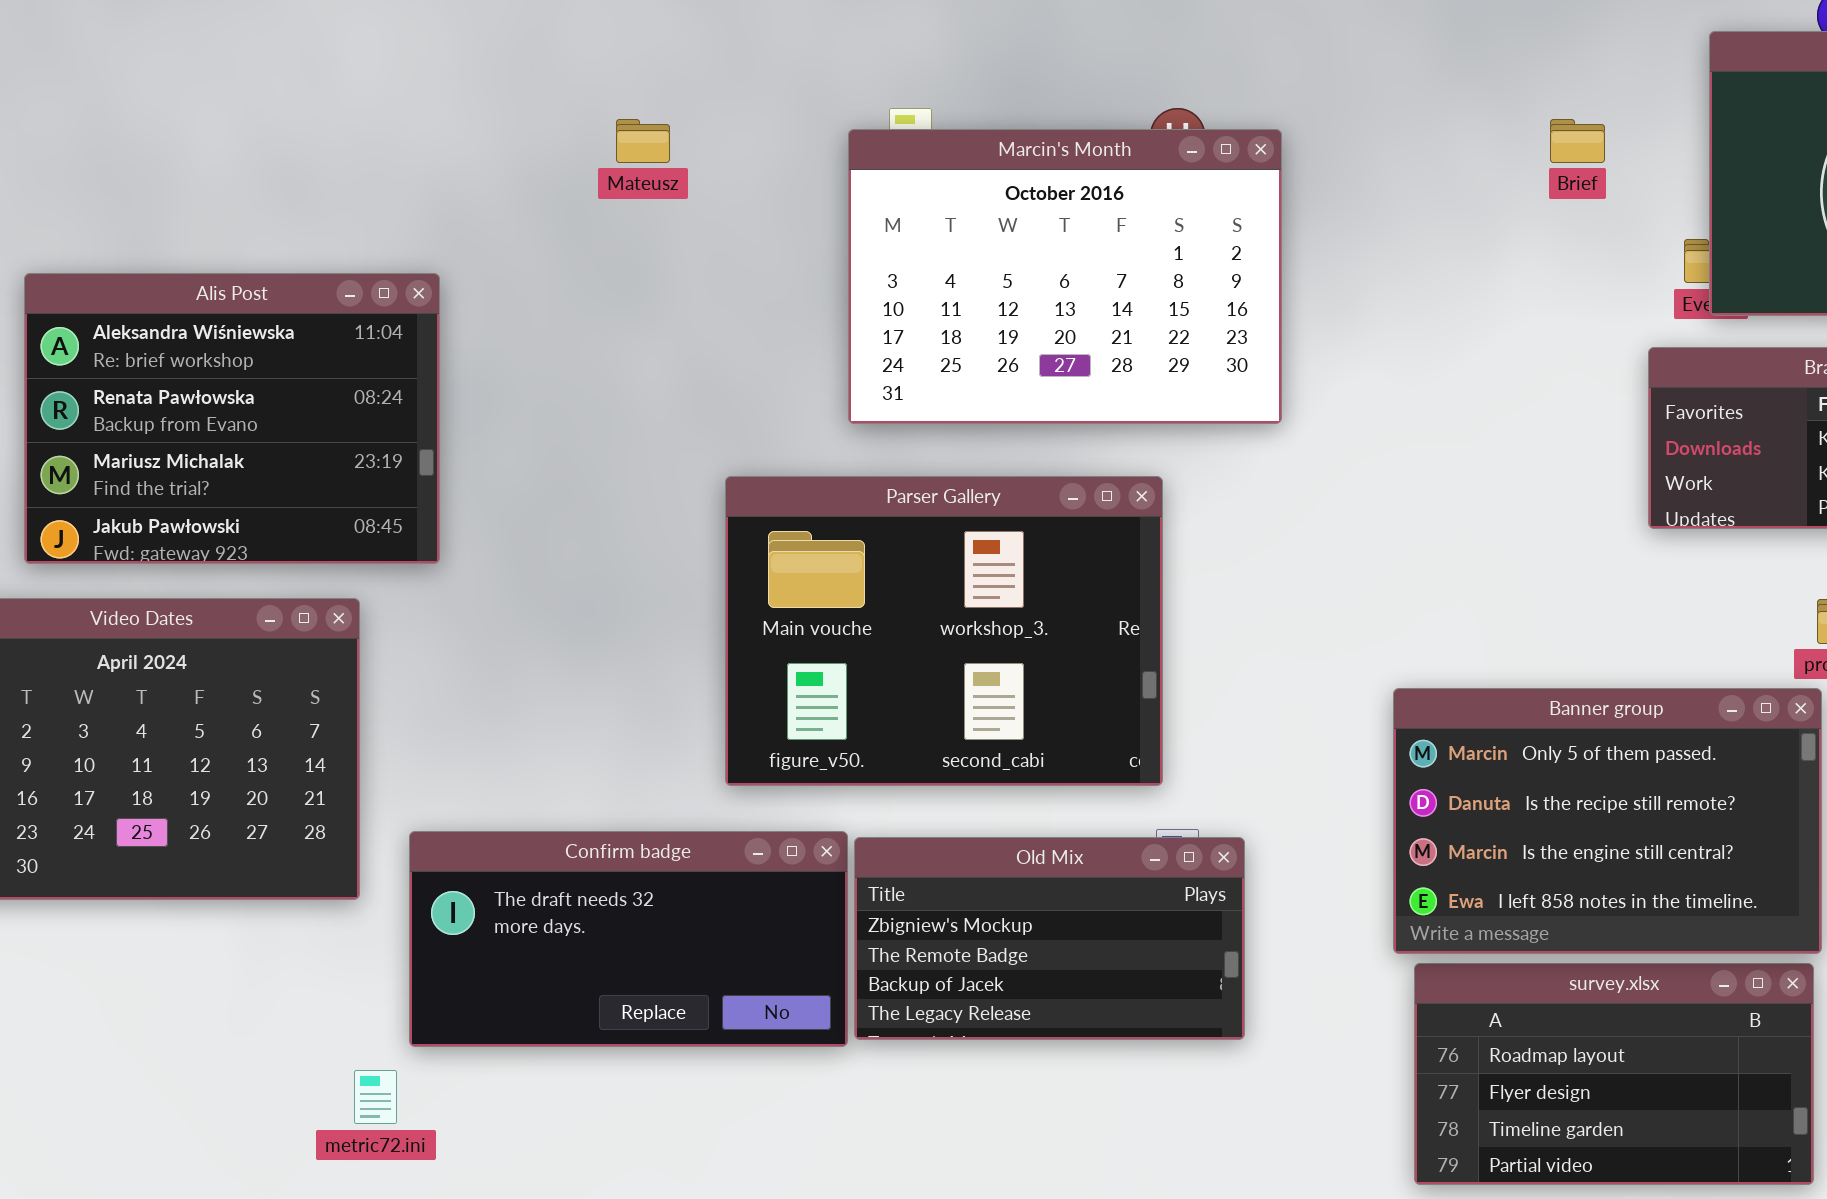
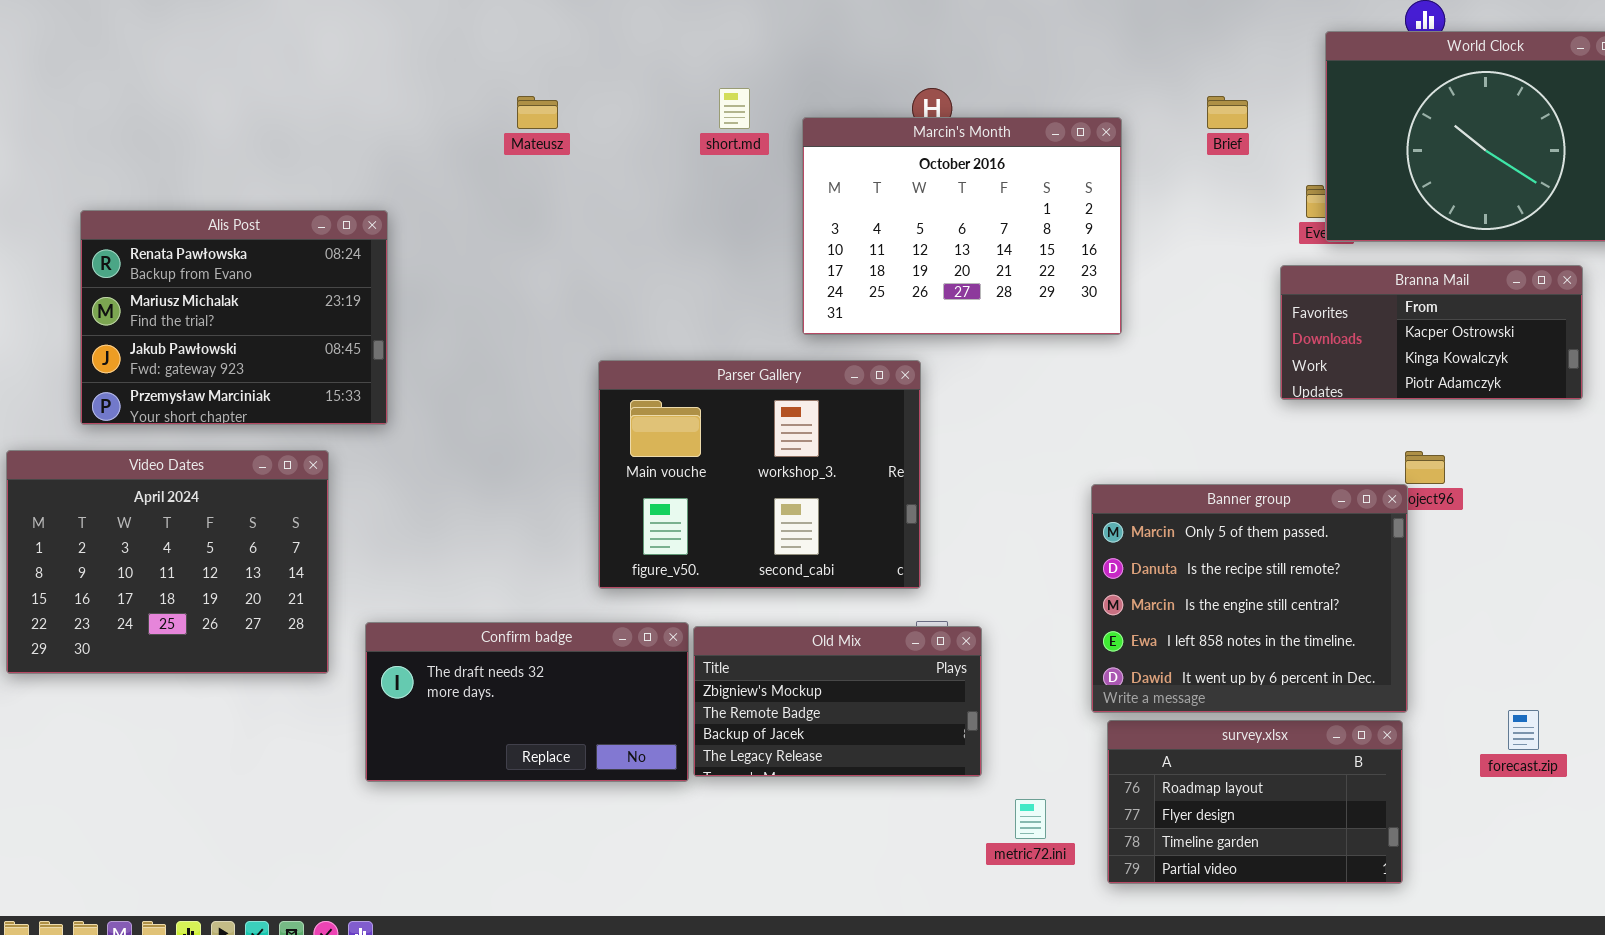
Marcin's Month: [848,129,1282,424] -> [802,117,1122,335], moved
Alis Post: [24,273,440,564] -> [80,210,388,425], scrolled down 1 row
Banner group: [1393,688,1822,954] -> [1091,484,1408,713], resized
metric72.ini: [354,1070,397,1124] -> [1015,799,1046,839], moved

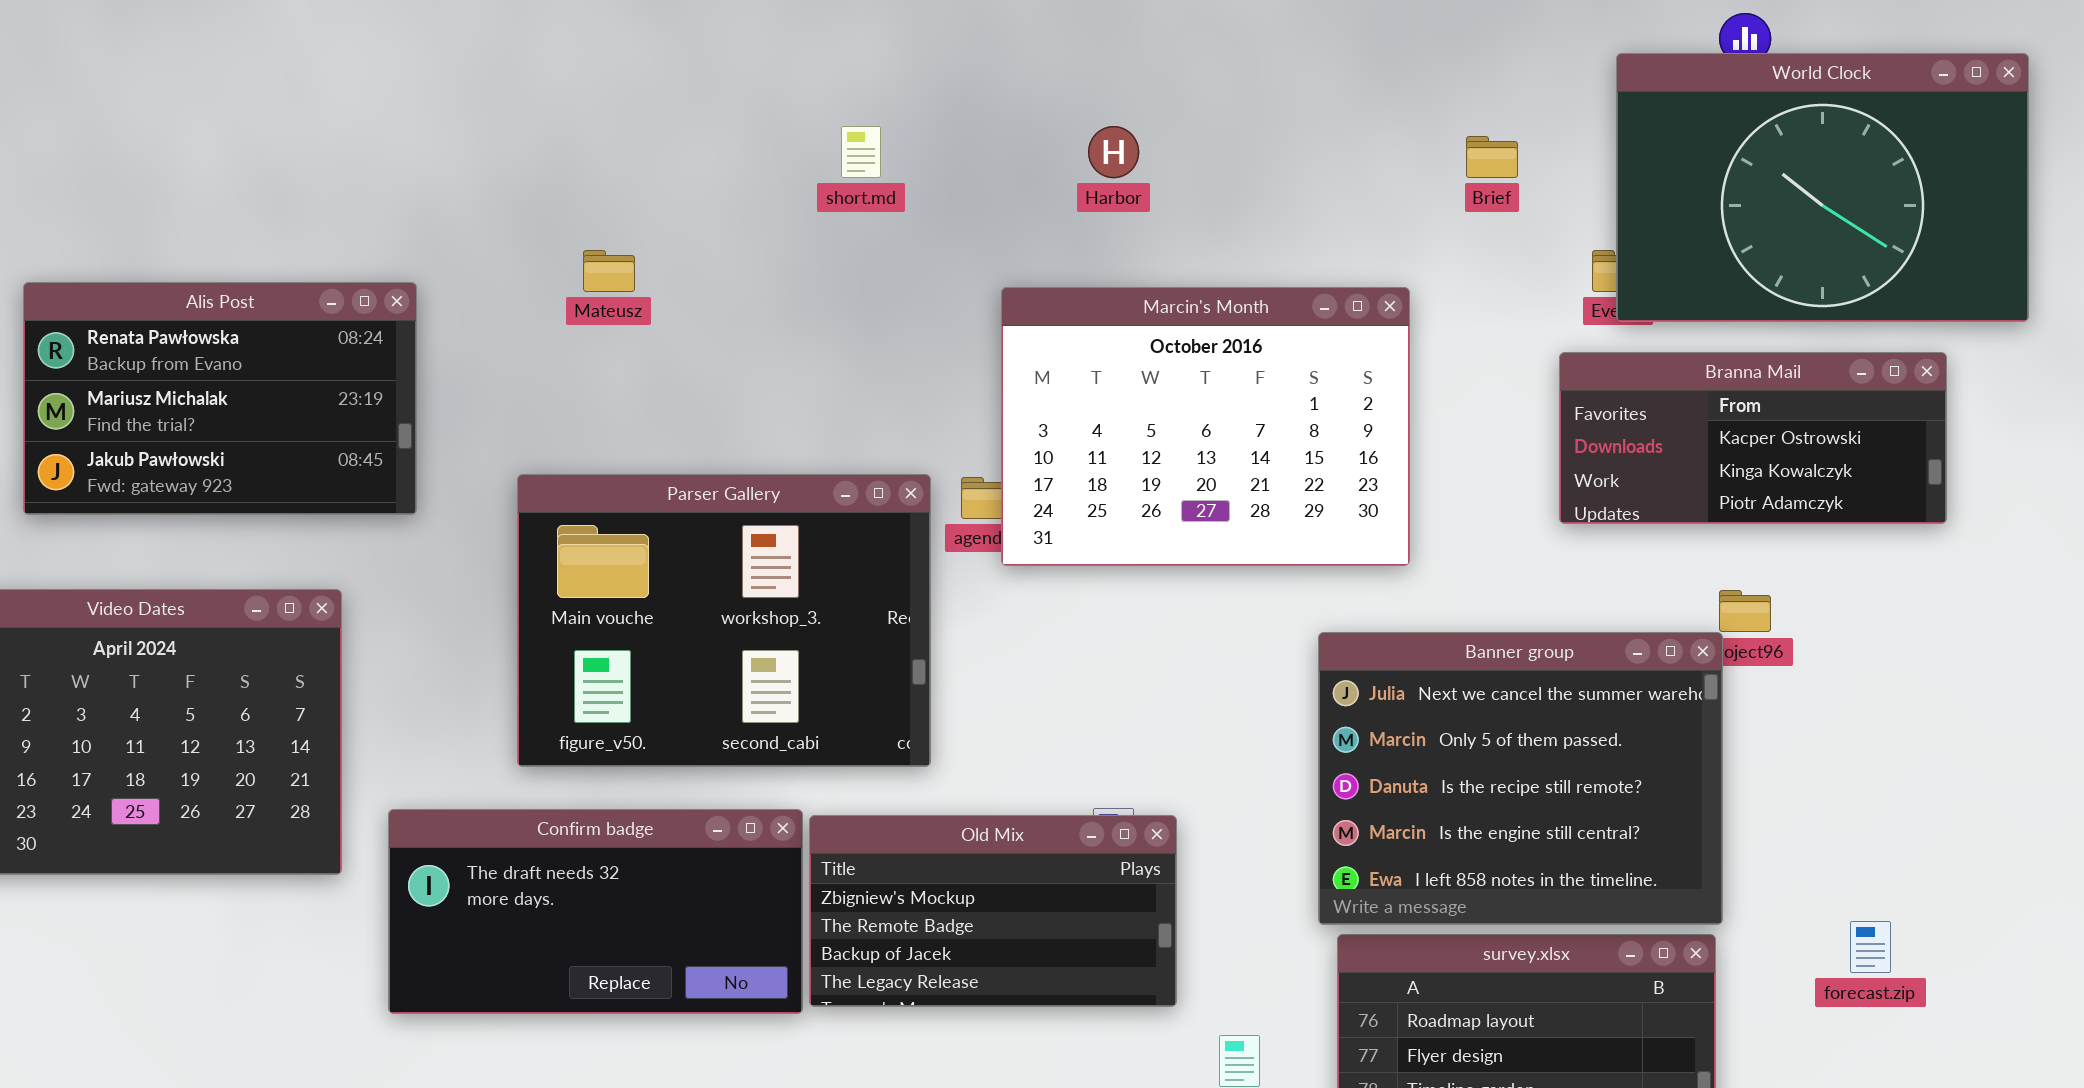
Mateusz: [517,96,558,129] -> [583,250,635,292], moved
Marcin's Month: [802,117,1122,335] -> [1001,287,1410,566], moved
Alis Post: [80,210,388,425] -> [23,282,417,515], resized
Parser Gallery: [598,360,921,589] -> [517,474,931,767], moved
Banner group: [1091,484,1408,713] -> [1318,632,1723,925], scrolled up 1 row

